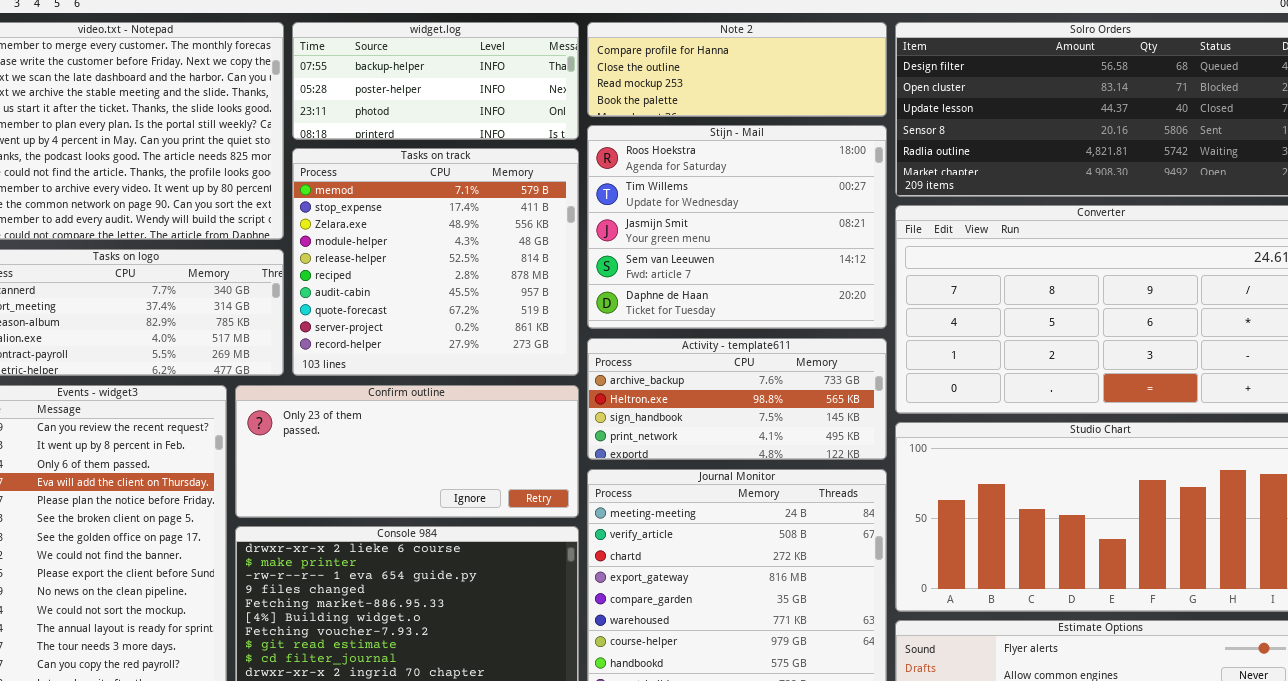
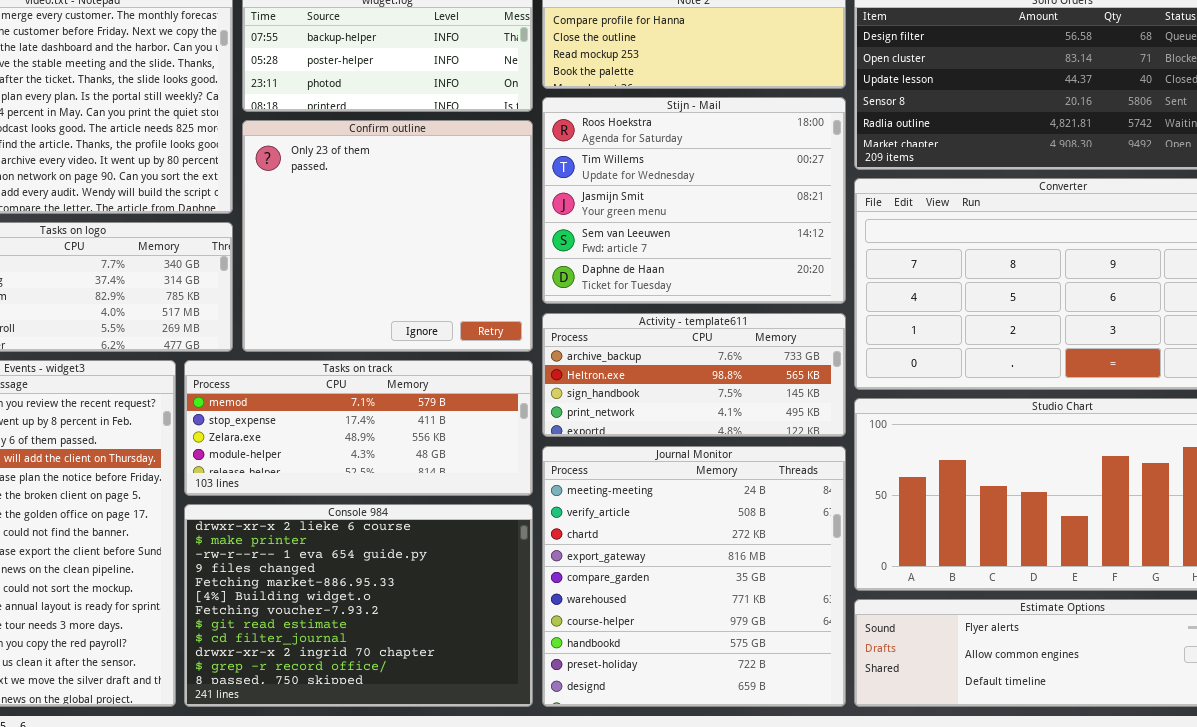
Tasks on track: [292,148,579,376] -> [184,360,533,496], moved, resized
Confirm outline: [235,385,579,518] -> [242,120,533,352], moved, resized

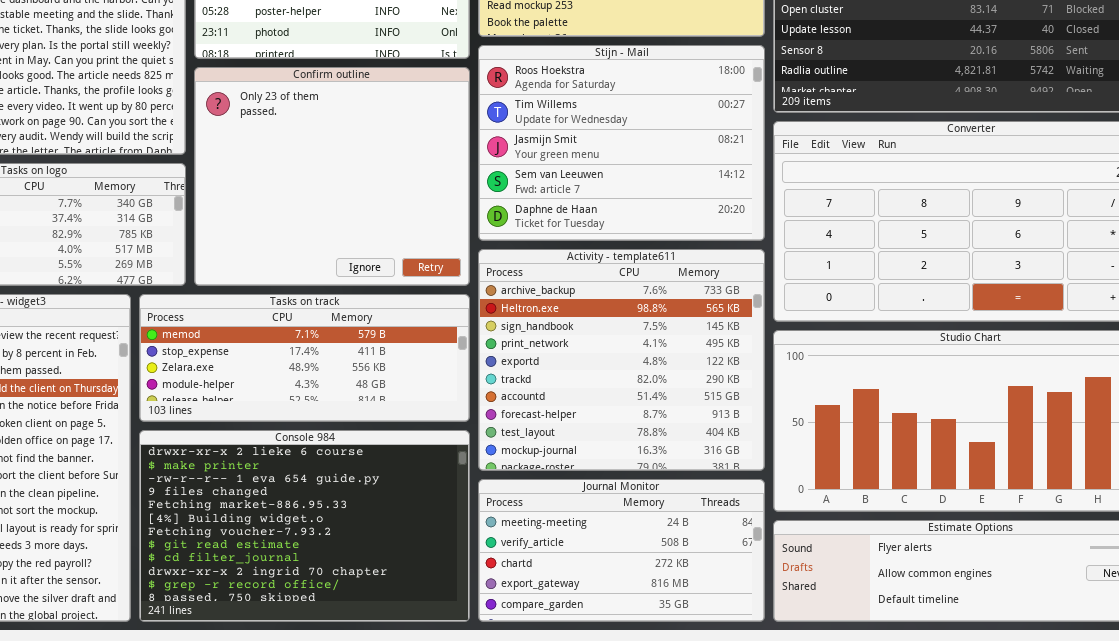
Activity - template611: [542,313,846,437] -> [478,249,765,471], resized
Journal Monitor: [542,446,846,707] -> [478,479,765,622], resized

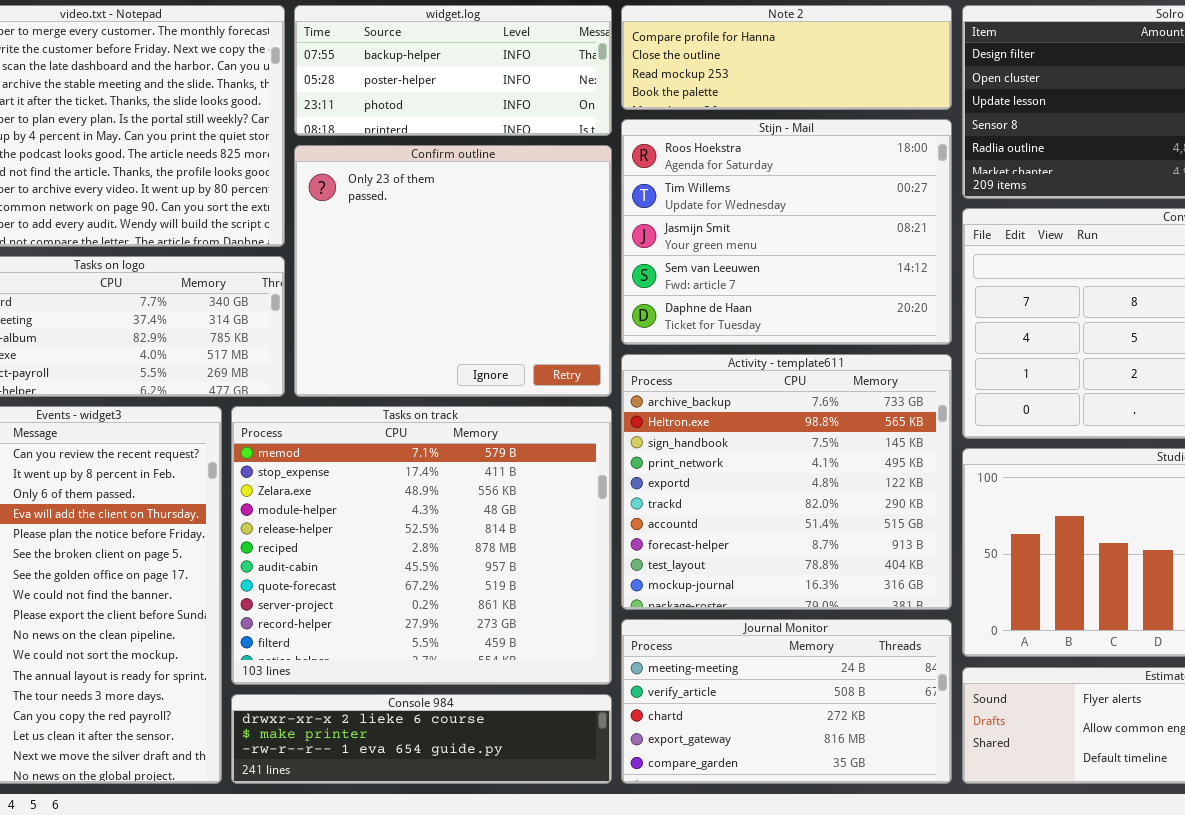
Tasks on track: [139,294,470,422] -> [231,406,612,685], resized
Console 984: [139,430,470,622] -> [231,694,612,784], resized

